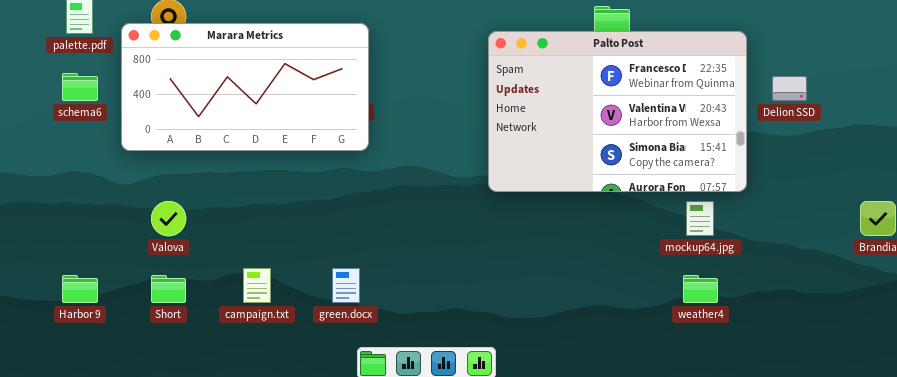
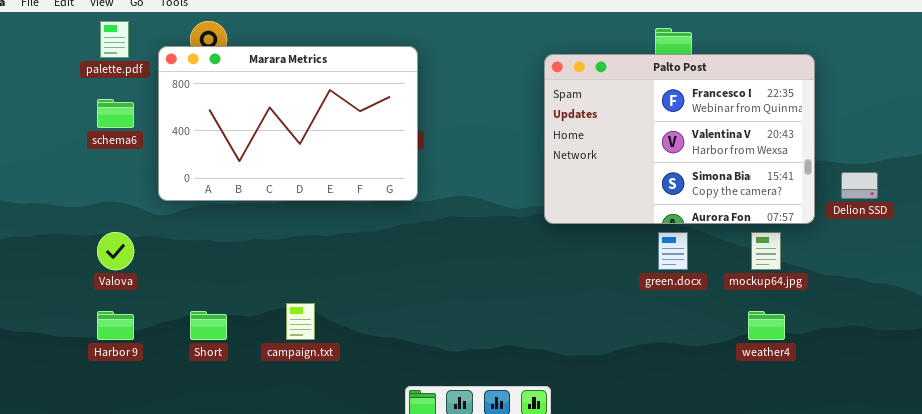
Marara Metrics: [121,23,369,151] -> [158,46,418,201], resized
Delion SSD: [772,76,807,101] -> [841,172,878,199], moved
Valova: [151,201,186,236] -> [97,232,134,270], moved
green.docx: [332,268,360,303] -> [658,232,688,270], moved

